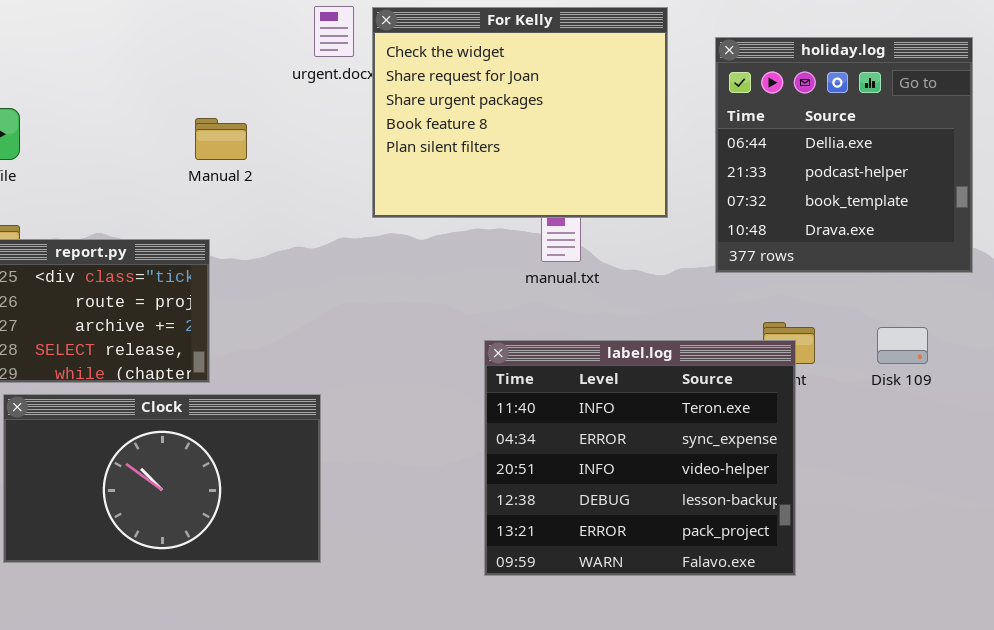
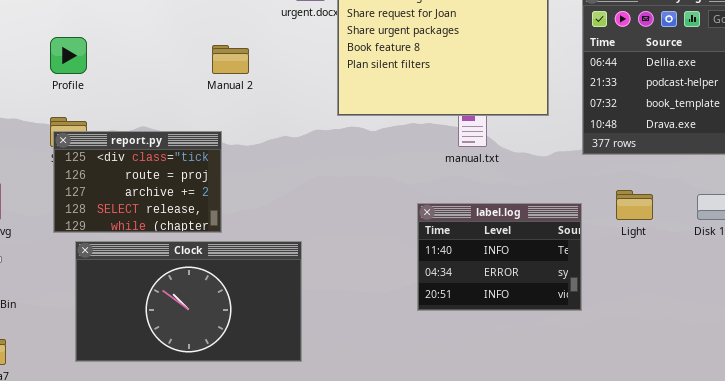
label.log: [484,340,796,576] -> [417,203,582,311], resized

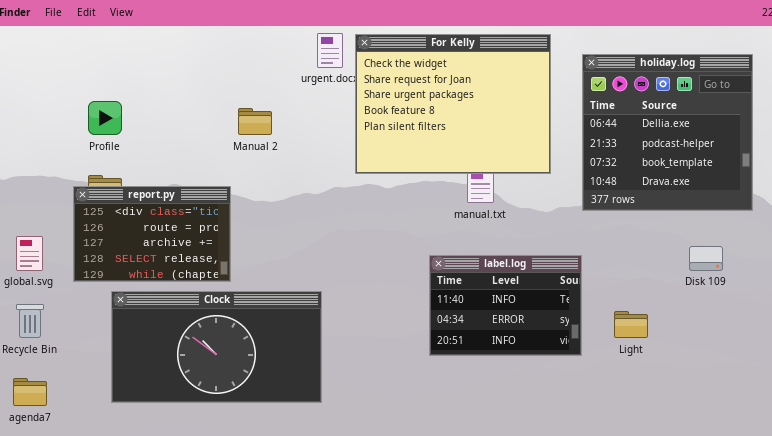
report.py: [53,131,222,233] -> [73,186,231,282], moved
Light: [616,190,653,220] -> [614,311,648,338], moved

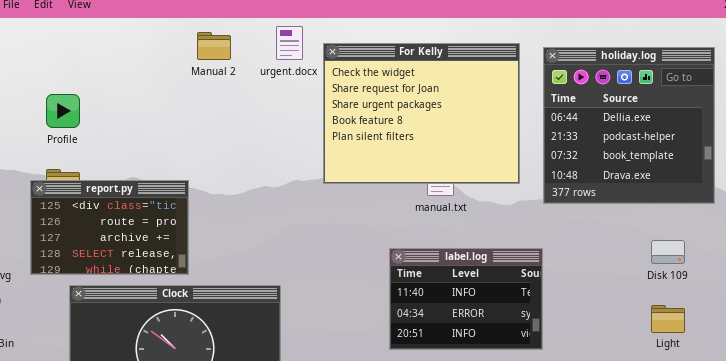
For Kelly: [355,34,551,174] -> [323,43,520,184], moved
Manual 2: [238,108,272,135] -> [197,32,231,60], moved
Light: [614,311,648,338] -> [651,305,685,333], moved

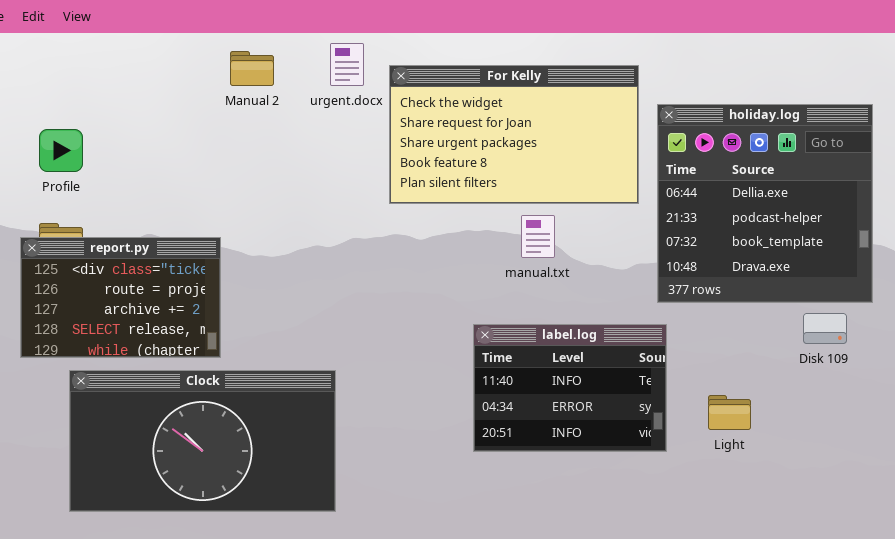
For Kelly: [323,43,520,184] -> [389,65,639,204], resized
holiday.log: [543,47,715,204] -> [657,104,873,303], moved
Light: [651,305,685,333] -> [708,395,751,430], moved

